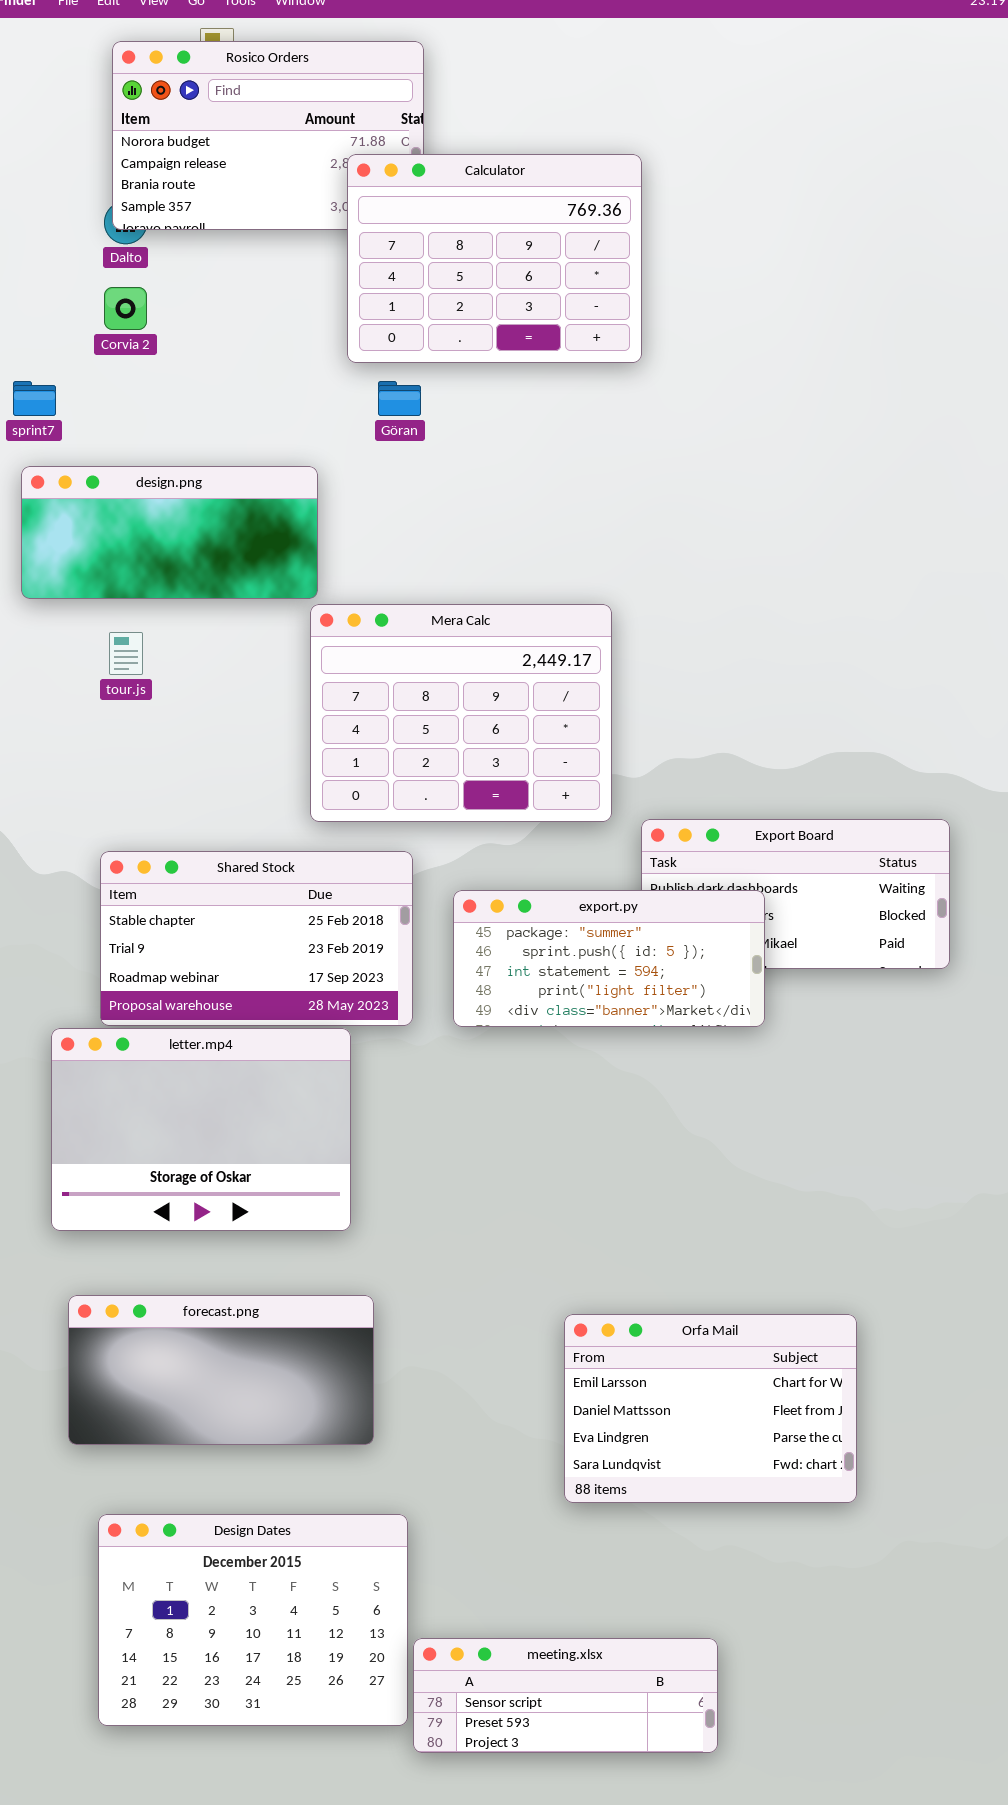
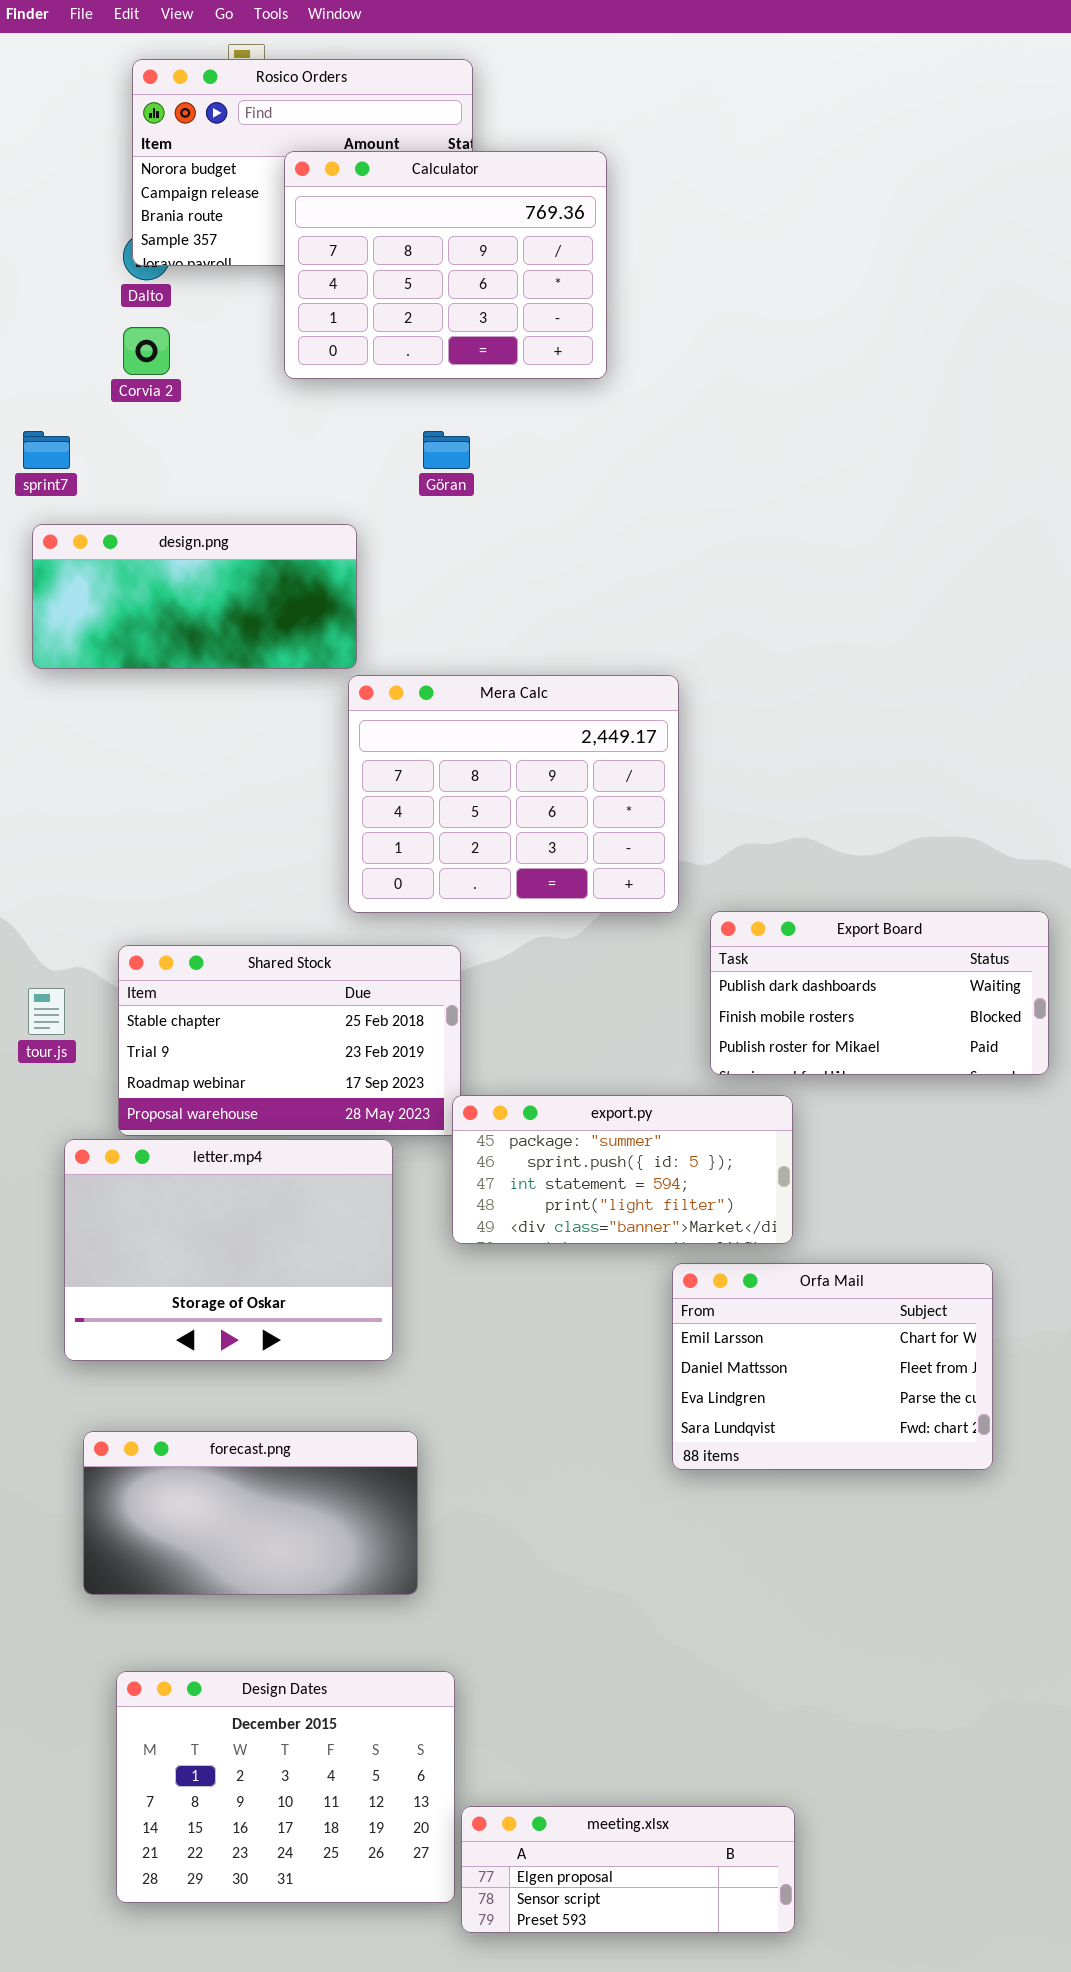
Calculator: [347,154,642,363] -> [284,151,607,379], moved
tour.js: [109,632,143,675] -> [28,988,65,1035], moved
export.py: [453,890,765,1027] -> [452,1095,793,1244], moved
Orfa Mail: [564,1314,857,1503] -> [672,1263,993,1470], moved
meeting.xlsx: [413,1638,718,1753] -> [461,1806,795,1933], scrolled up 1 row

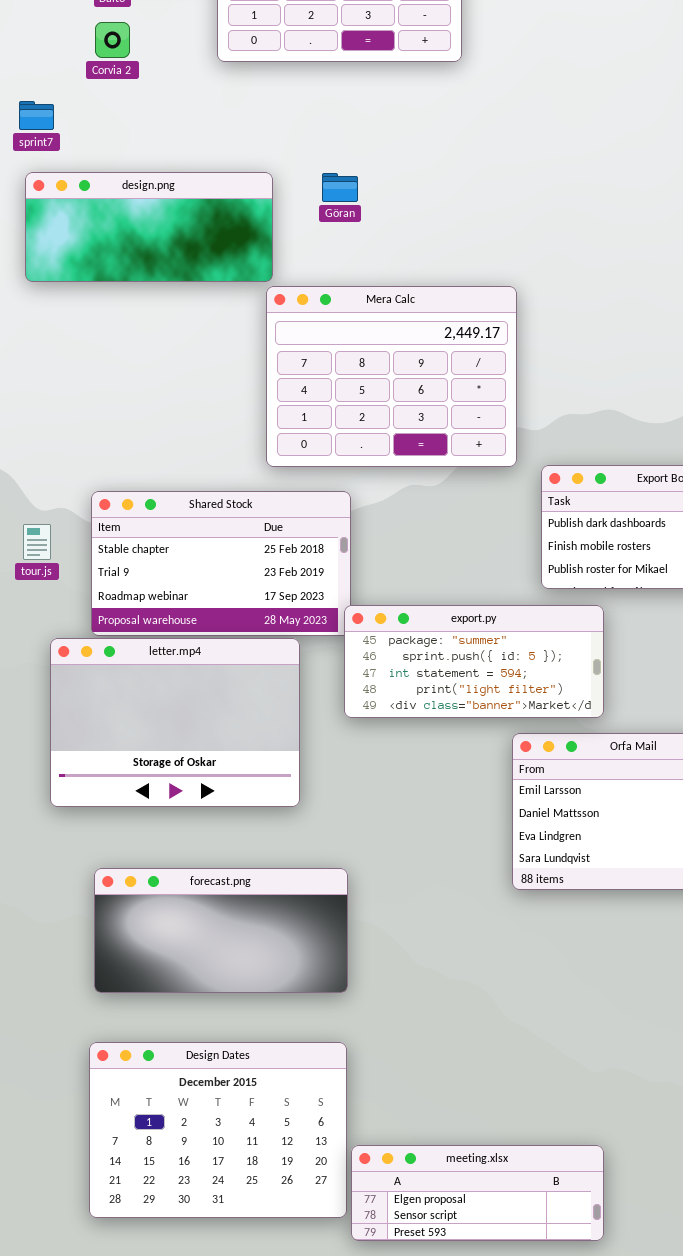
Göran: [423,431,470,469] -> [322,173,358,202], moved
forecast.png: [83,1431,418,1595] -> [94,868,348,993], moved

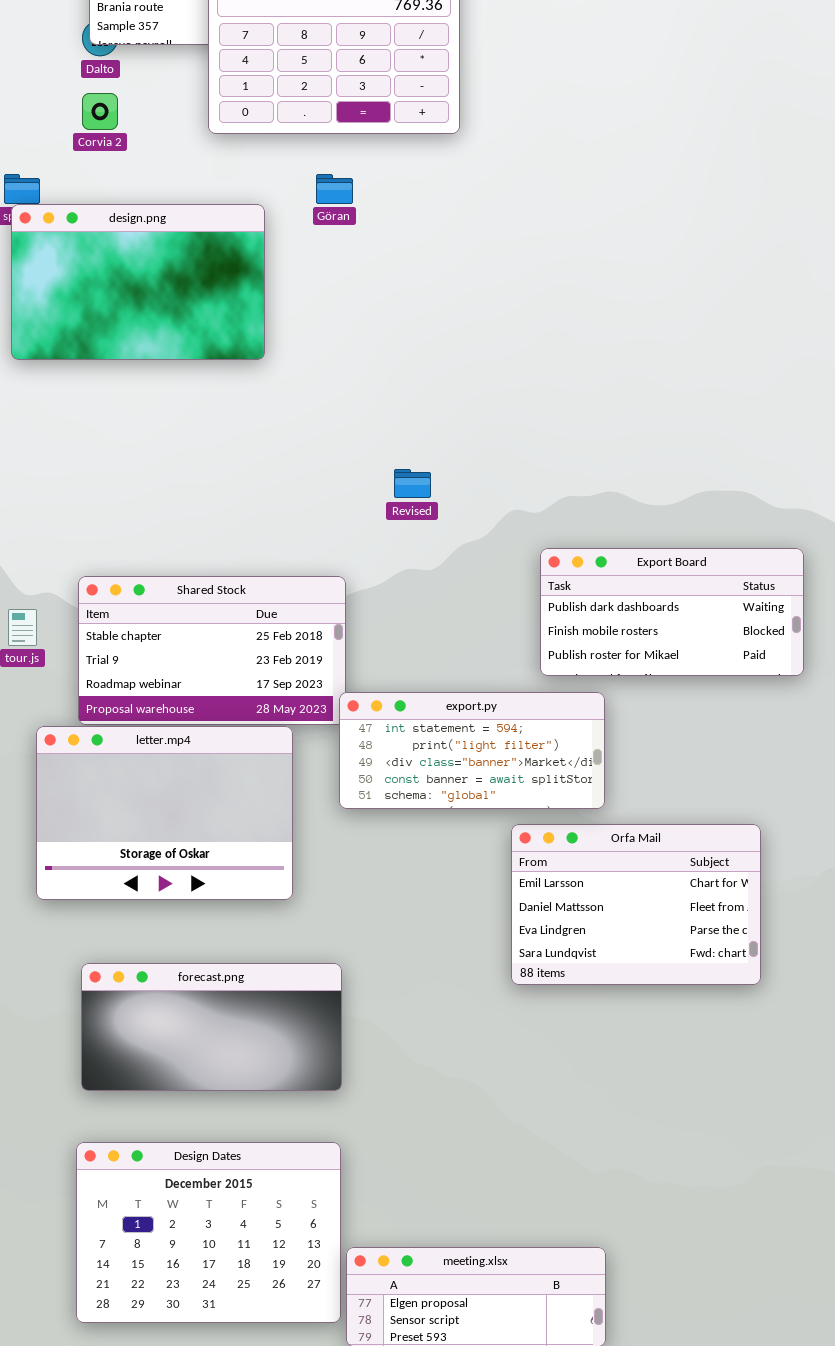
design.png: [25,172,273,282] -> [11,204,265,360], resized
Göran: [322,173,358,202] -> [316,174,353,204], moved
Mera Calc: [266,286,517,467] -> none, closed
export.py: [344,605,604,718] -> [339,692,605,809], scrolled down 2 rows

